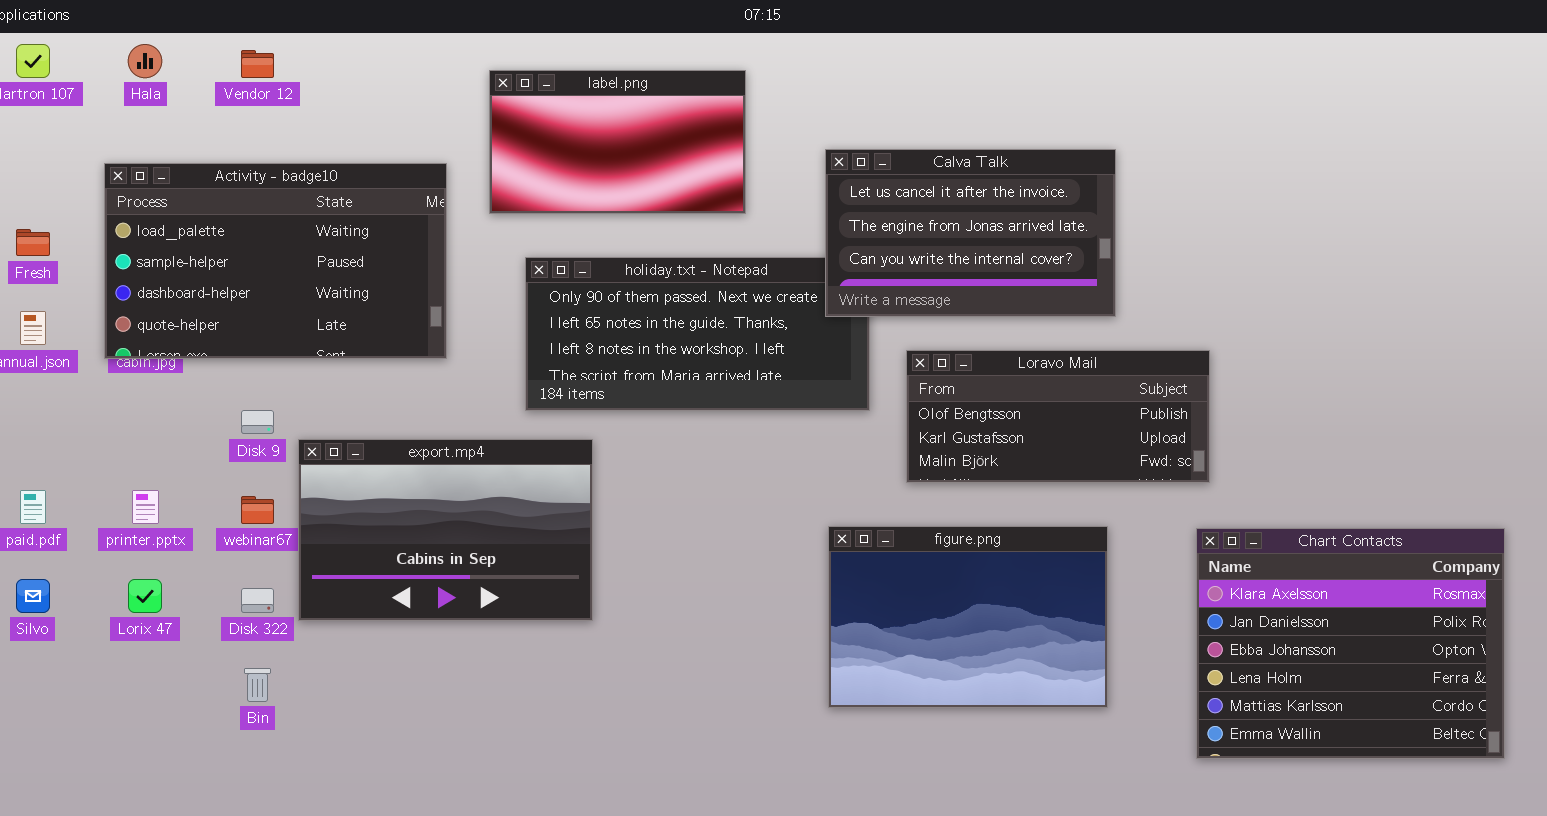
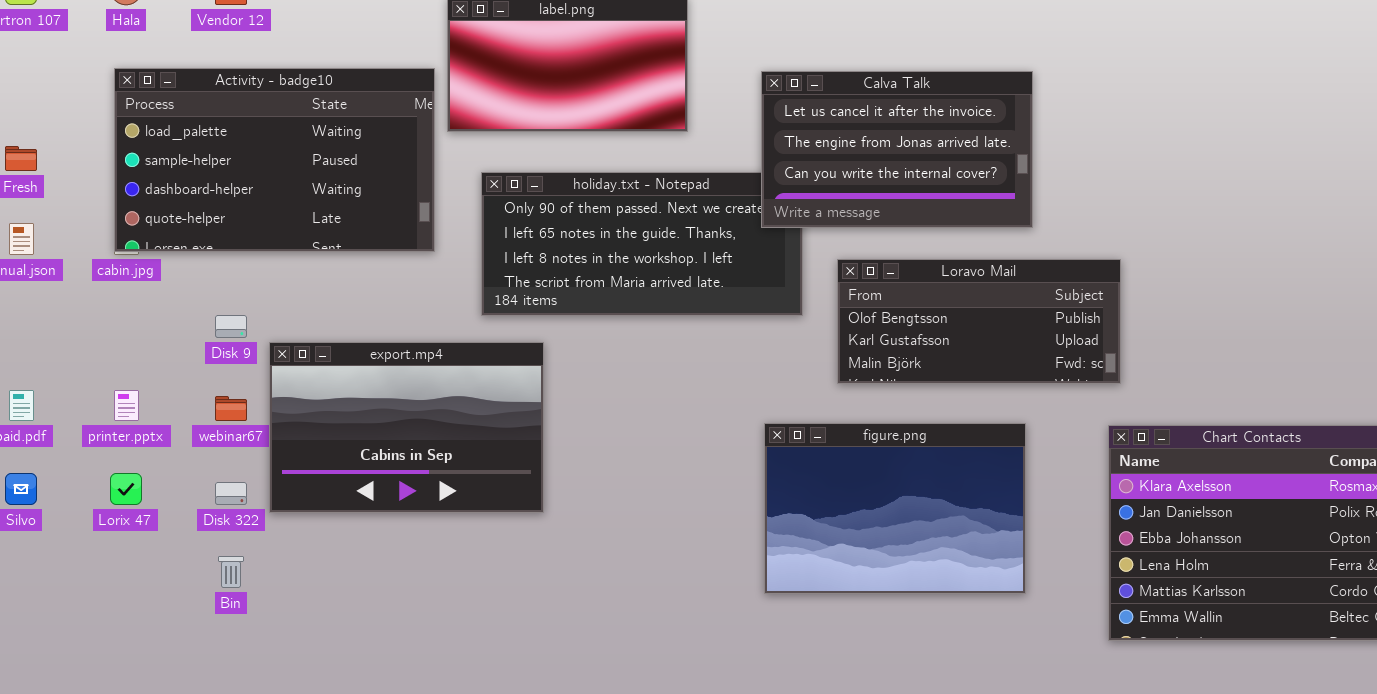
Activity - badge10: [104,163,447,359] -> [114,68,435,252], moved

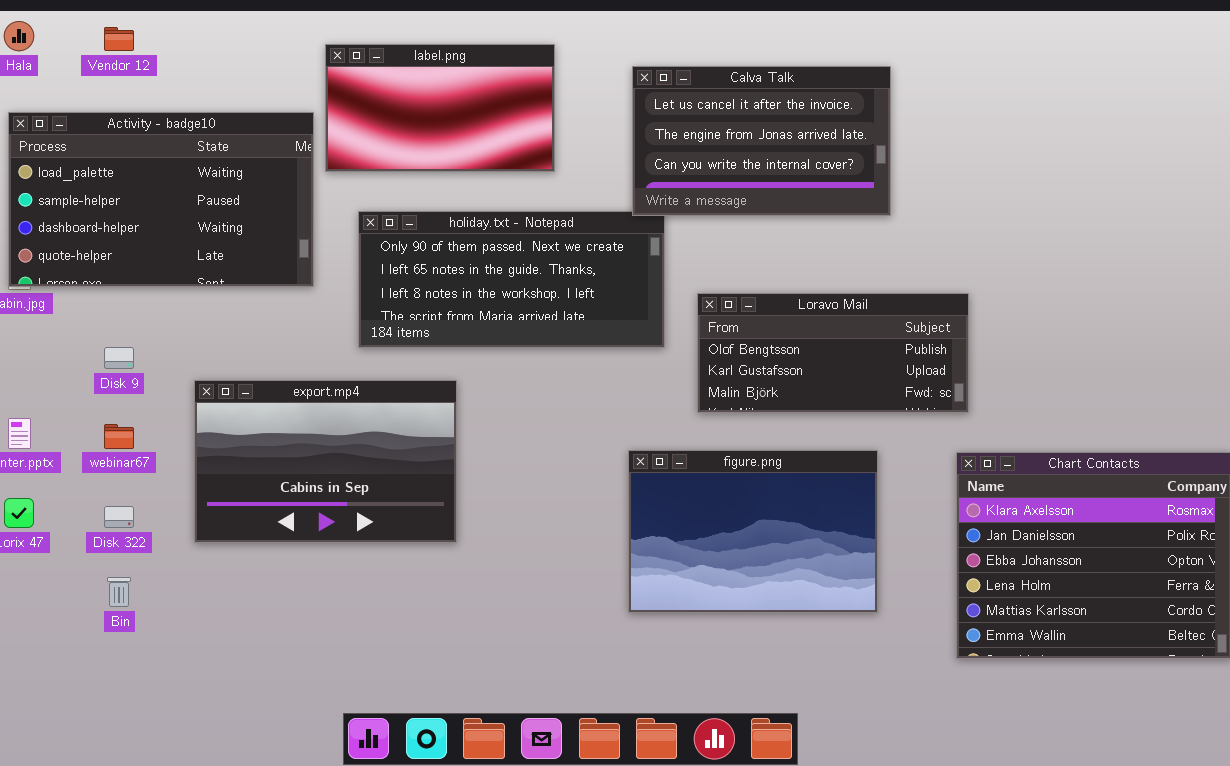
Calva Talk: [761,71,1033,228] -> [632,66,891,216], moved
export.mp4: [269,342,544,513] -> [194,380,457,543], moved

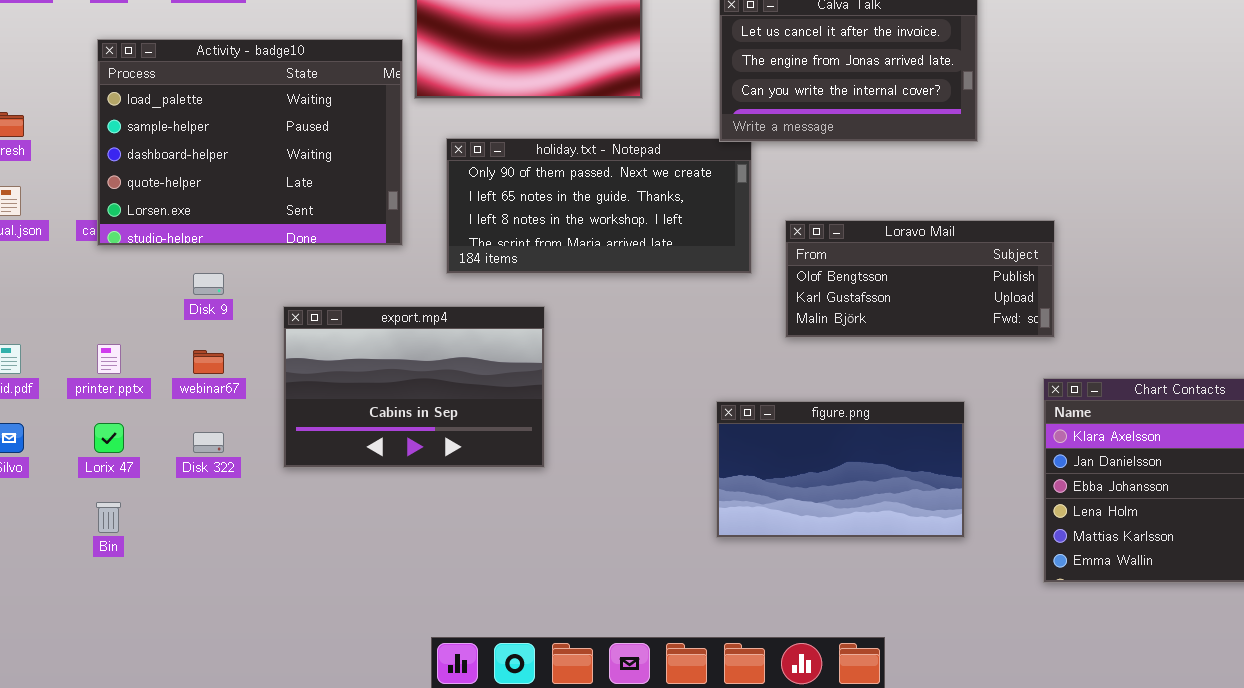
Activity - badge10: [8,112,314,287] -> [97,39,403,246], resized
figure.png: [628,450,878,613] -> [716,401,965,538], resized
Bin: [107,577,131,607] -> [96,502,121,533], moved

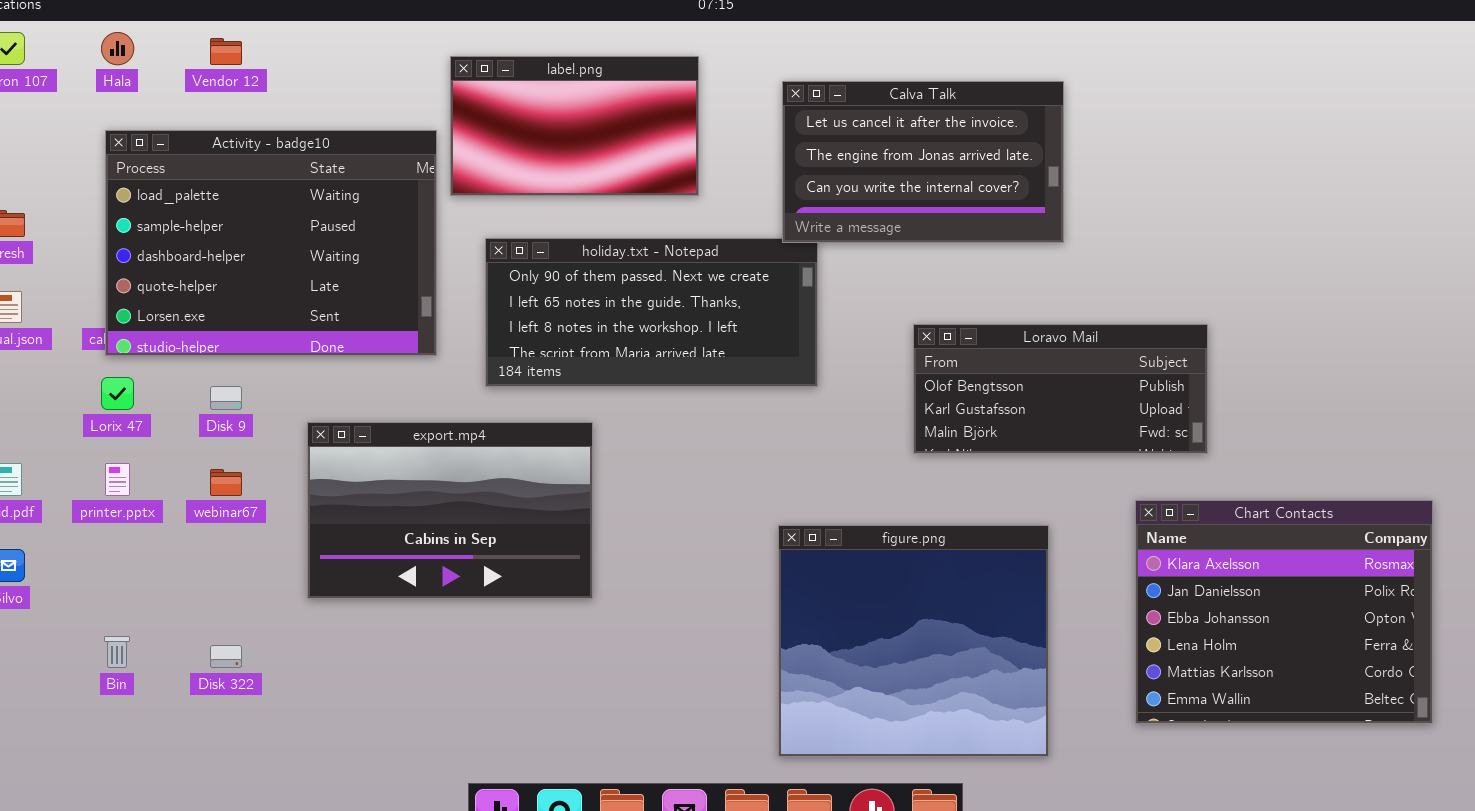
Loravo Mail: [785,220,1055,338] -> [913,324,1208,454], moved
figure.png: [716,401,965,538] -> [778,525,1049,757], resized
Lorix 47: [94,423,124,453] -> [101,377,134,410], moved
Disk 322: [193,432,224,453] -> [210,645,242,668], moved

